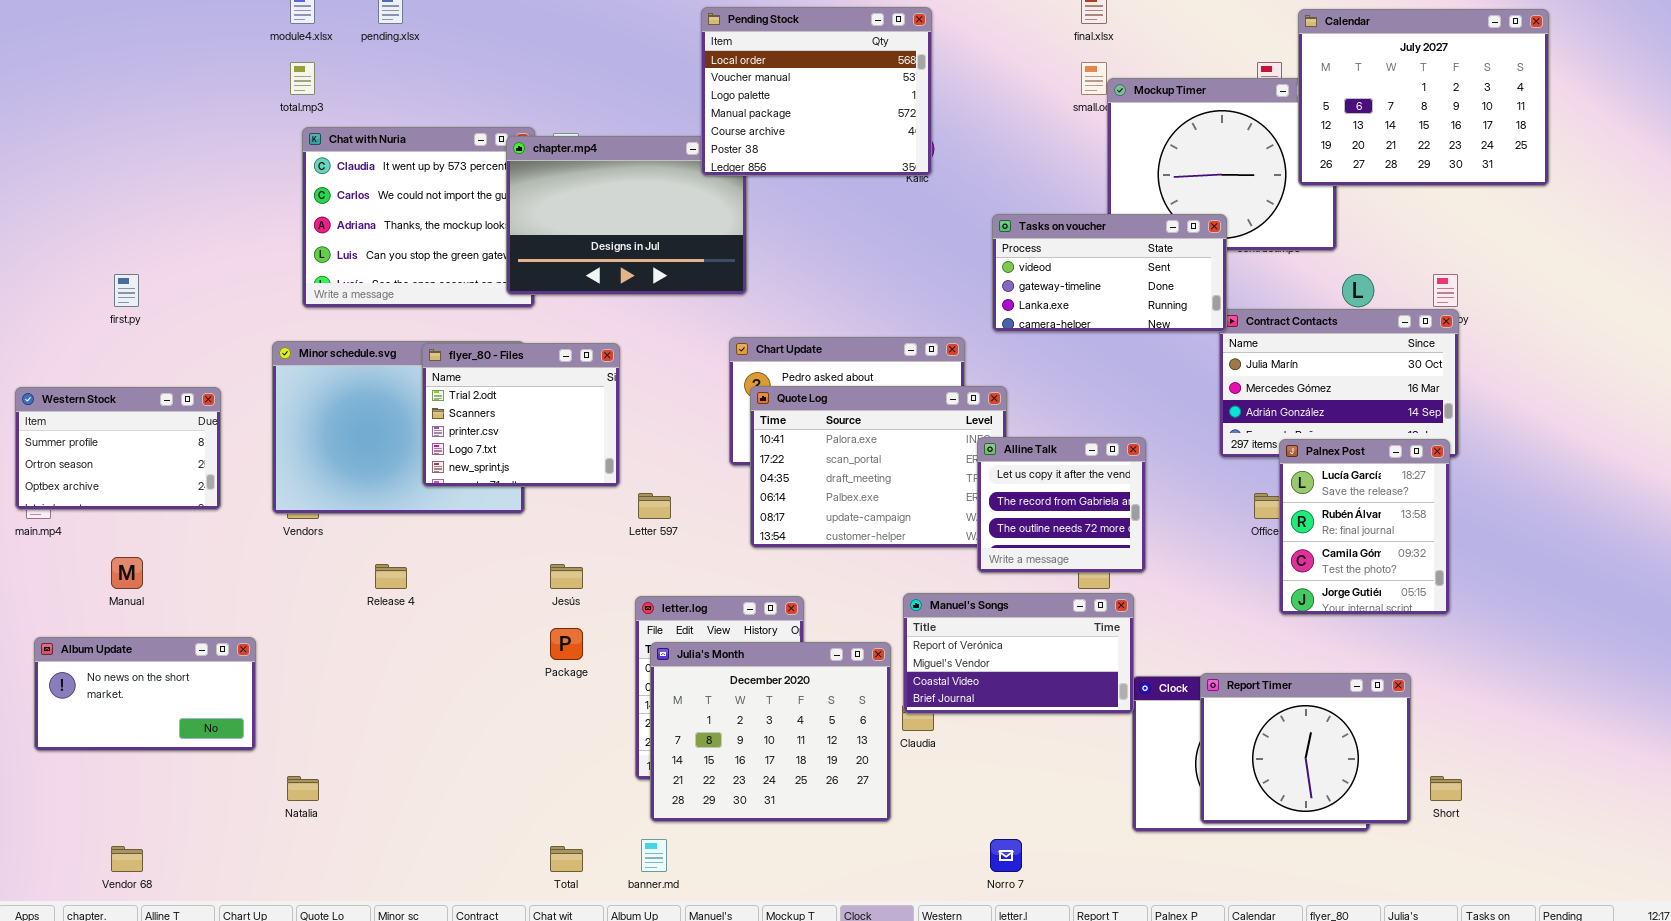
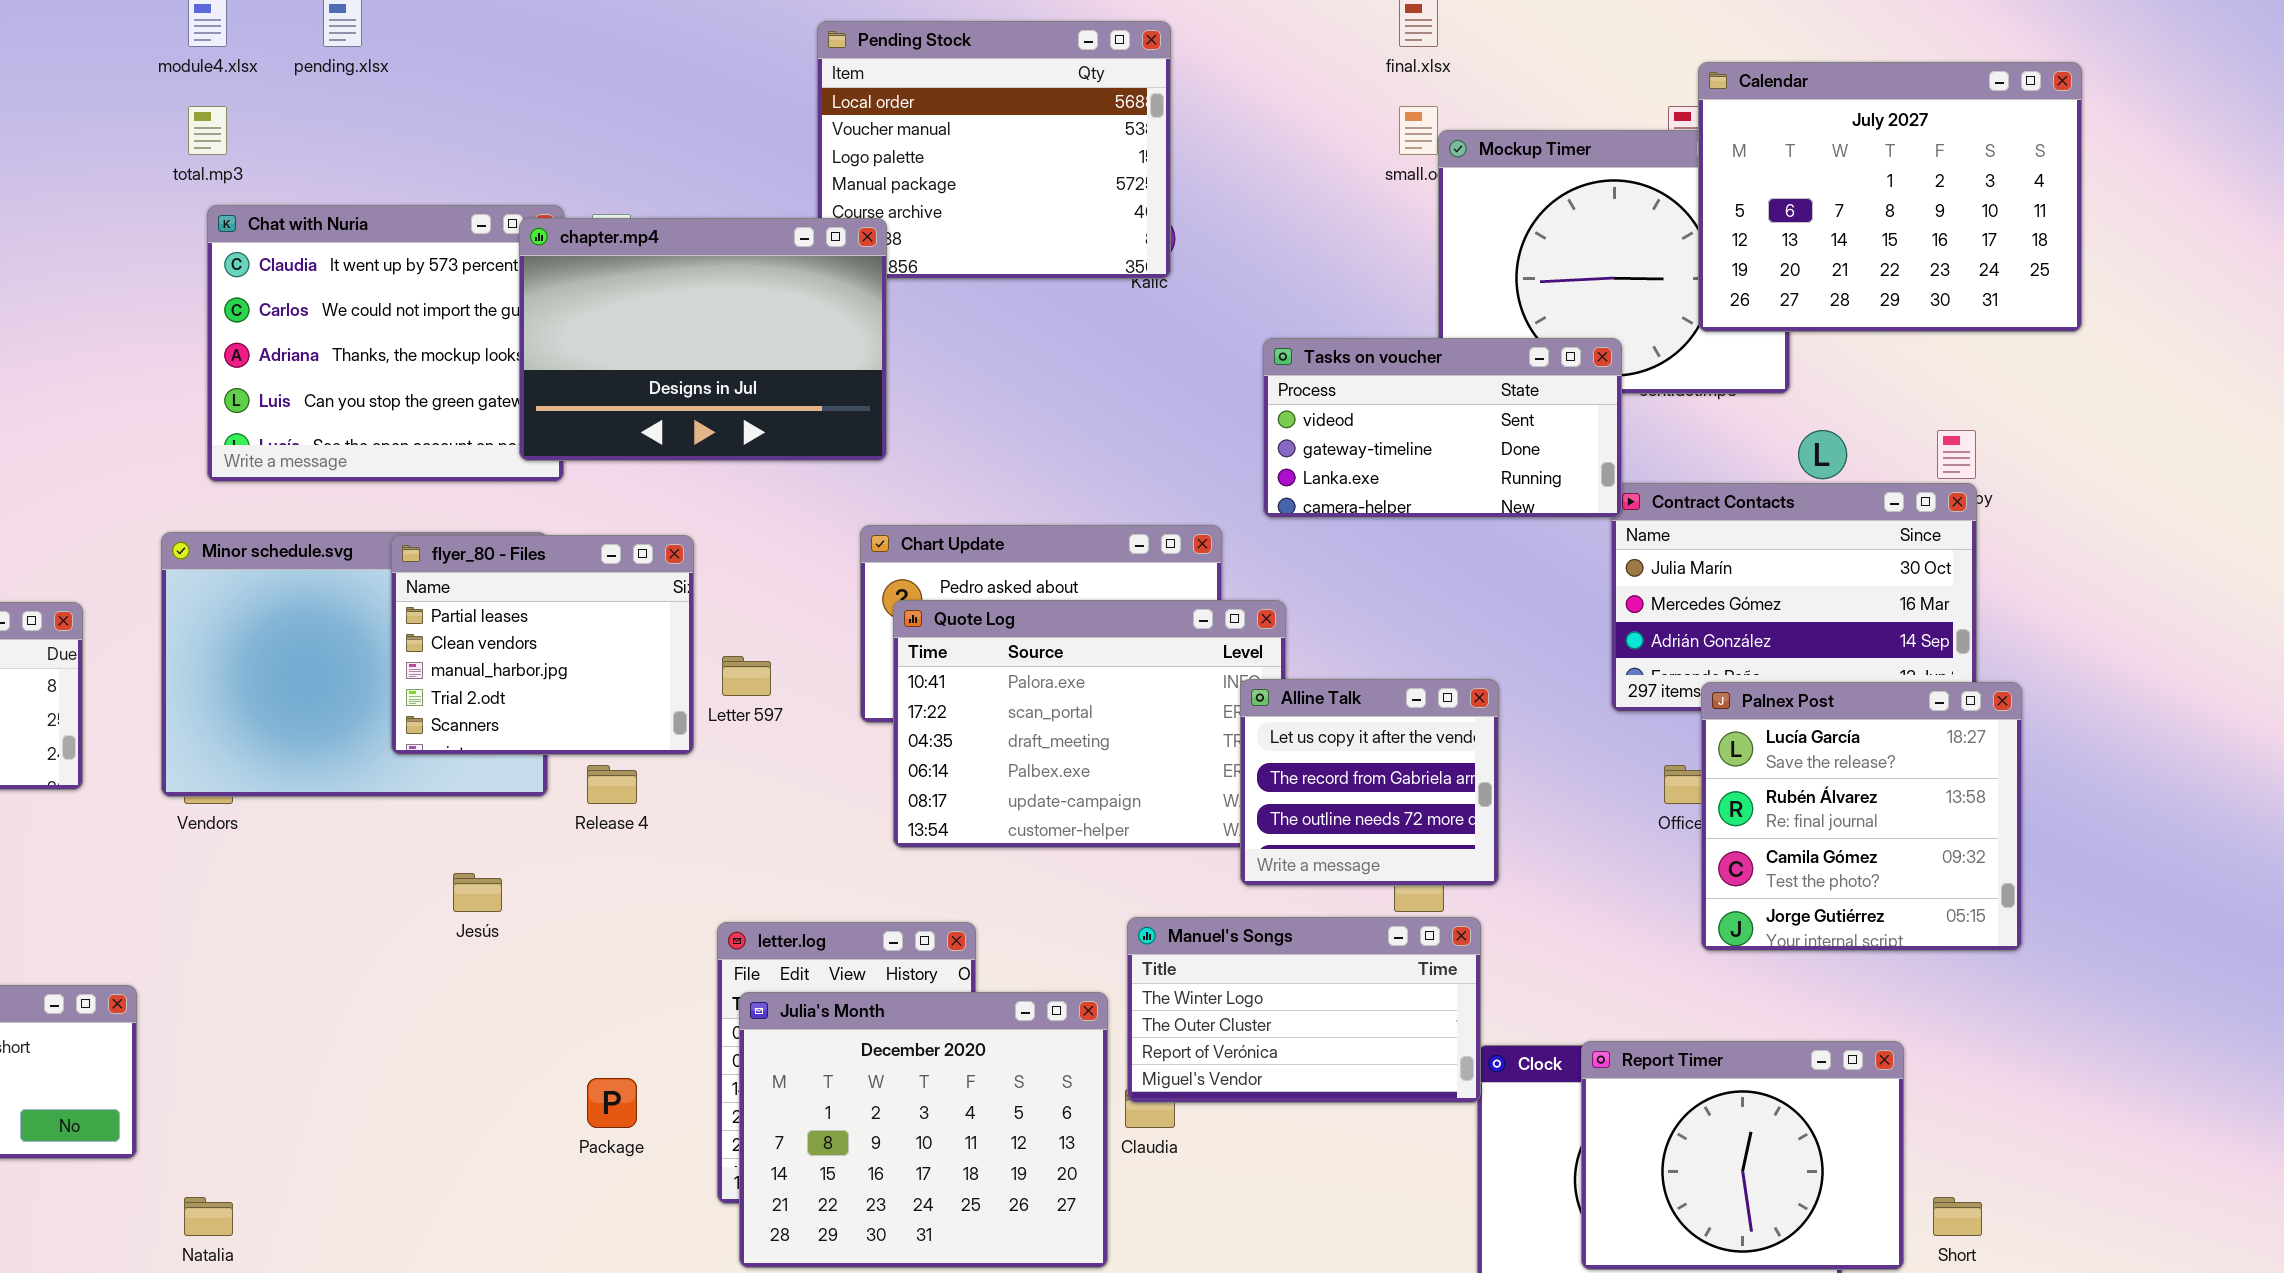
Calendar: [1298,9,1549,186] -> [1698,62,2082,332], moved
chapter.mp4: [506,136,747,295] -> [519,218,887,461], raised
flyer_80 - Files: [422,343,620,487] -> [391,535,694,755], scrolled up 3 rows
Palnex Post: [1279,439,1450,615] -> [1701,682,2022,951], resized
Letter 597: [638,493,671,519] -> [722,656,771,696], moved
Release 4: [375,564,407,589] -> [587,765,637,804], moved
Jesús: [550,564,583,589] -> [453,873,502,912], moved
Manuel's Songs: [903,593,1134,714] -> [1127,917,1481,1103], scrolled up 2 rows
Package: [550,628,583,660] -> [587,1078,637,1128], moved

